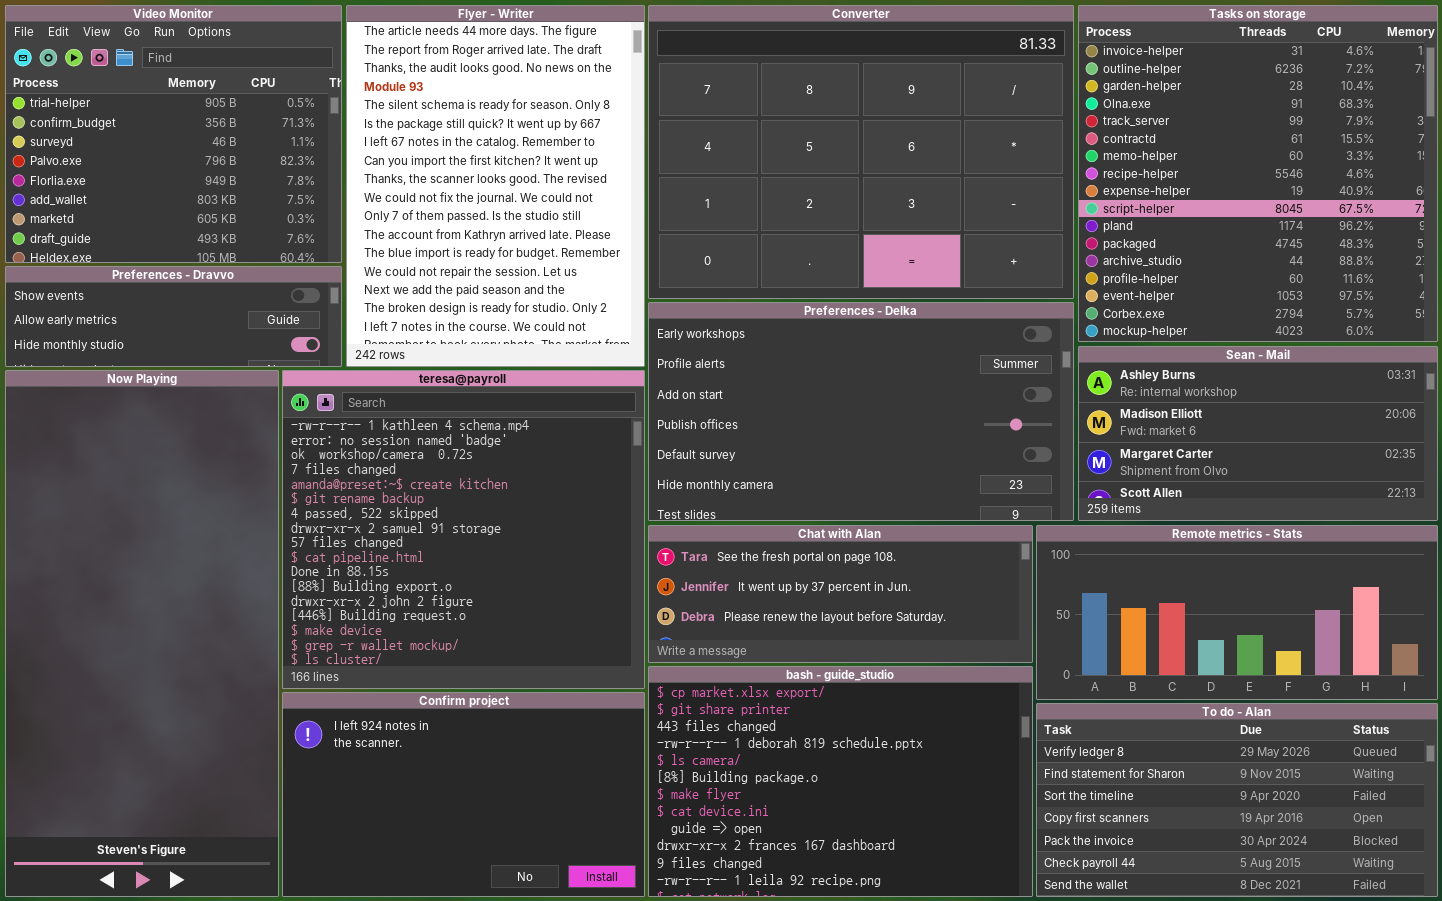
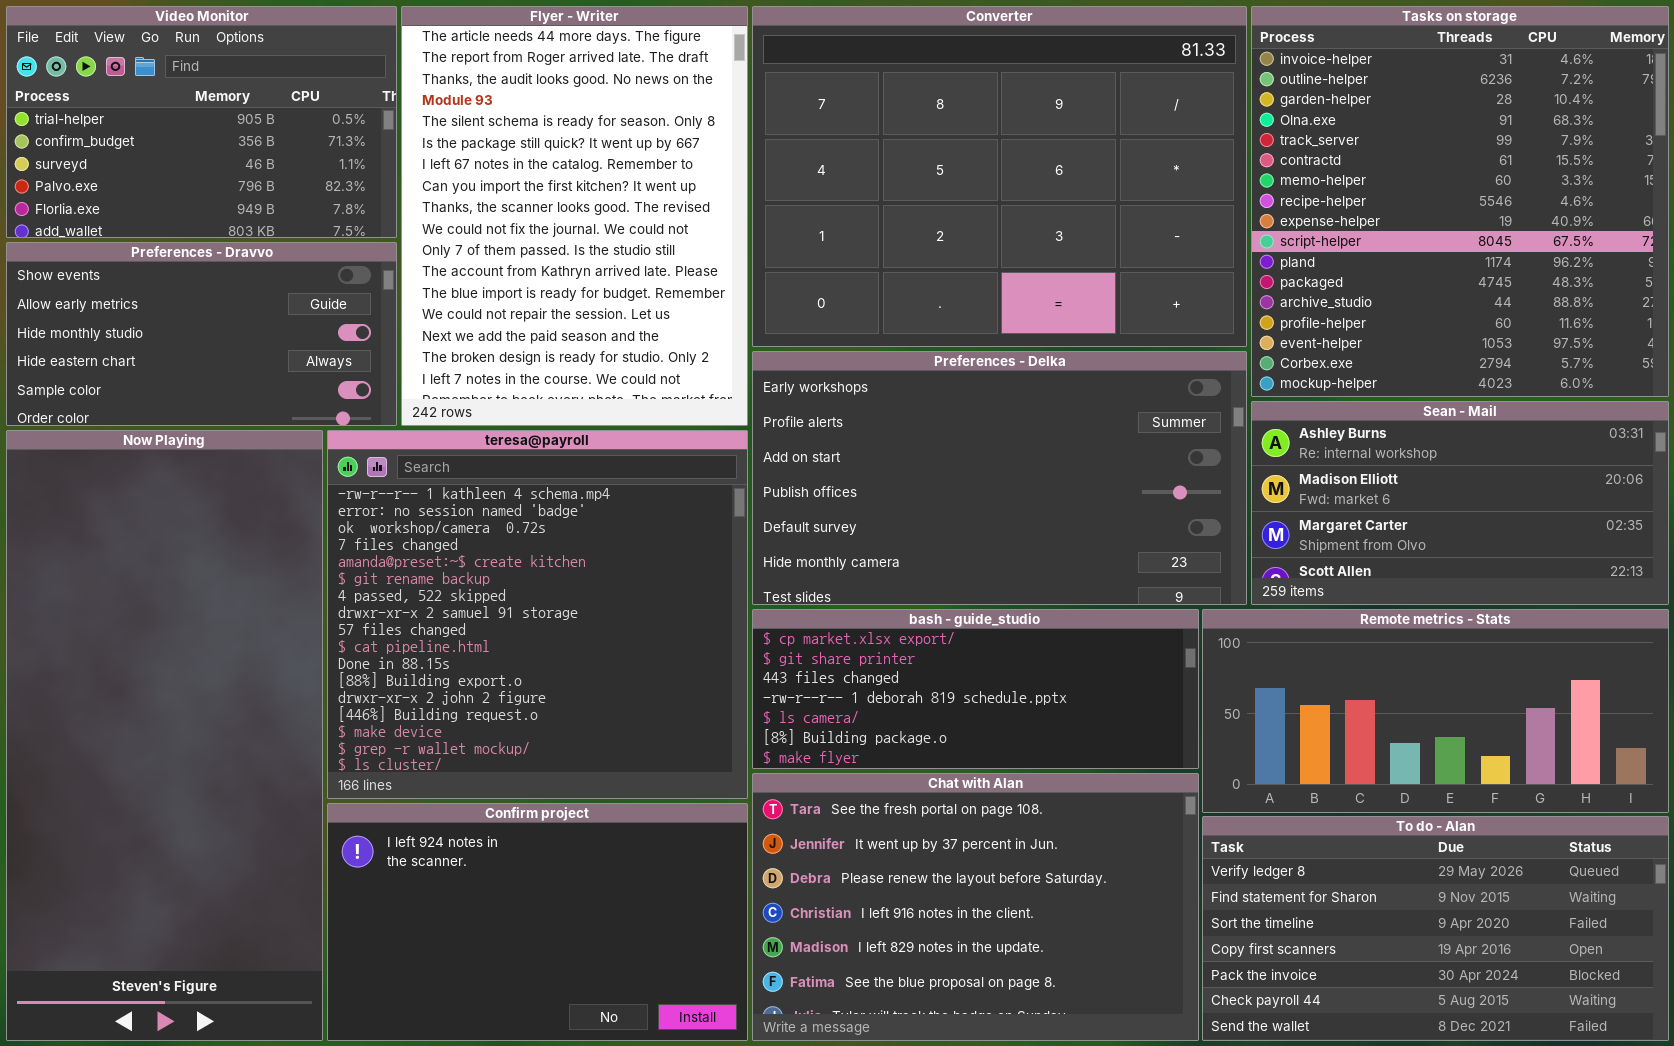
Video Monitor: [5,5,342,263] -> [6,6,397,238], resized
Preferences - Dravvo: [5,266,342,367] -> [6,242,397,426], resized
Chat with Alan: [648,525,1033,663] -> [752,773,1199,1041], moved, resized
bash - guide_studio: [648,666,1033,897] -> [752,609,1199,769], moved, resized

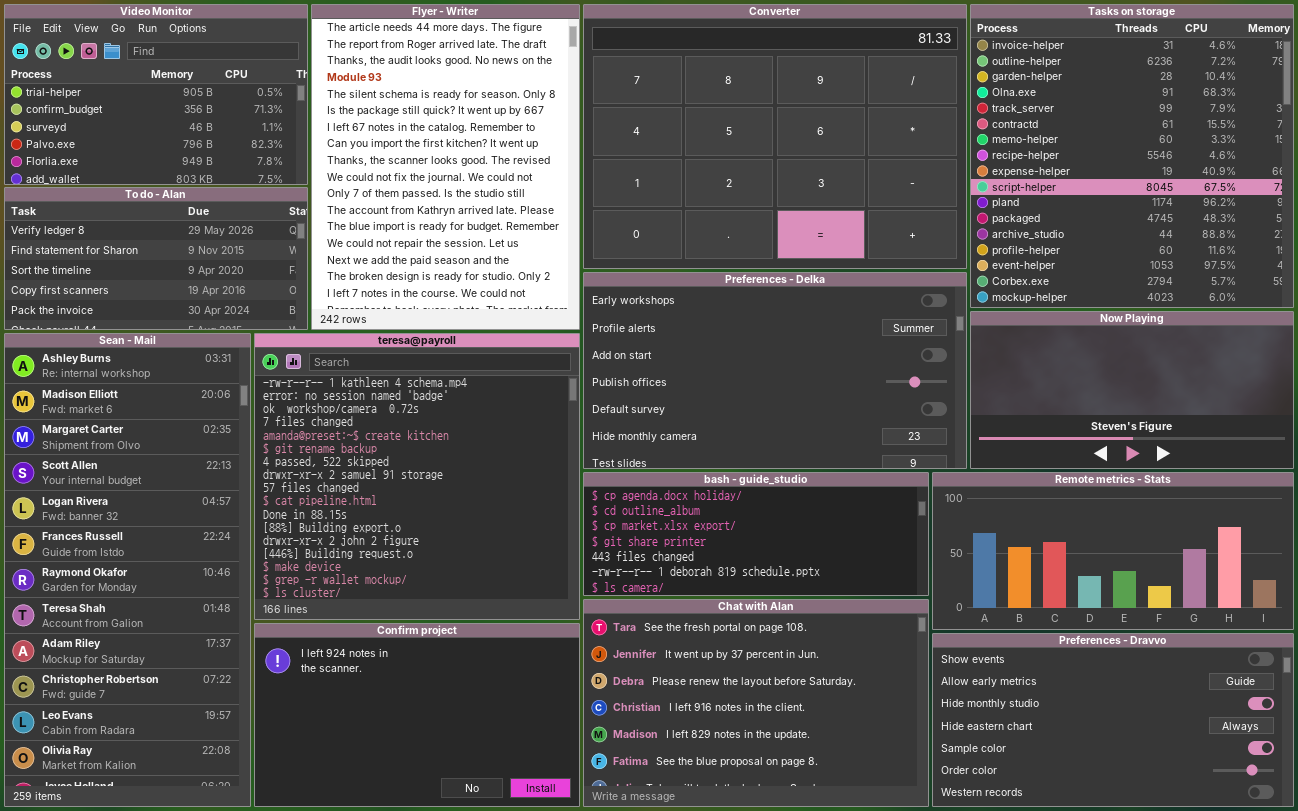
Preferences - Dravvo: [6,242,397,426] -> [932,633,1294,807], moved, resized
Sean - Mail: [1251,401,1669,605] -> [4,333,251,807], moved, resized
Now Playing: [6,430,323,1041] -> [970,311,1294,469], moved, resized
bash - guide_studio: [752,609,1199,769] -> [583,472,929,596], scrolled up 2 rows
To do - Alan: [1202,816,1669,1041] -> [4,187,308,330], moved, resized

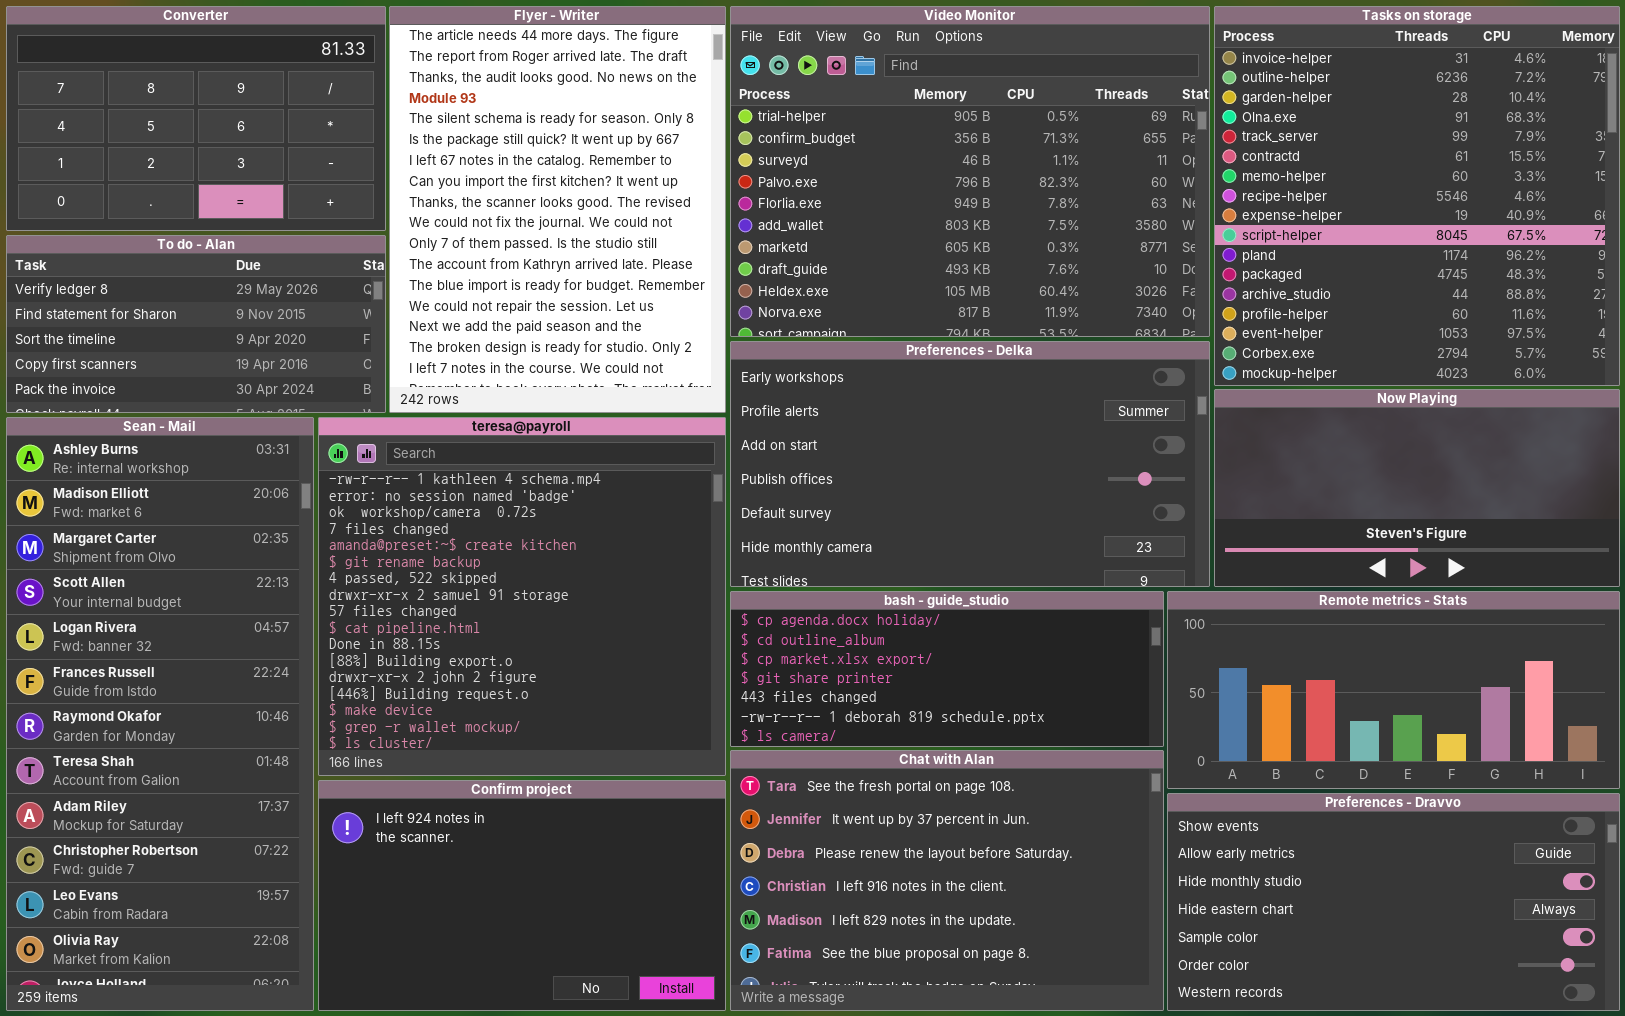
Video Monitor: [4,4,308,185] -> [730,6,1210,337], moved, resized
Converter: [583,4,967,269] -> [6,6,386,231], moved, resized

